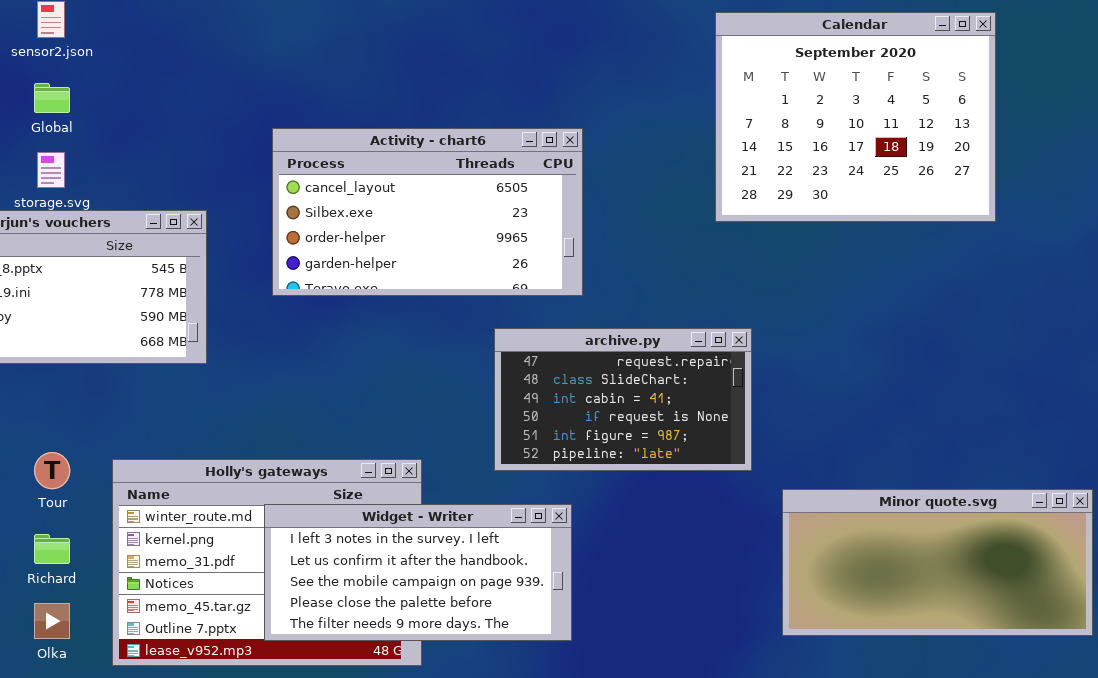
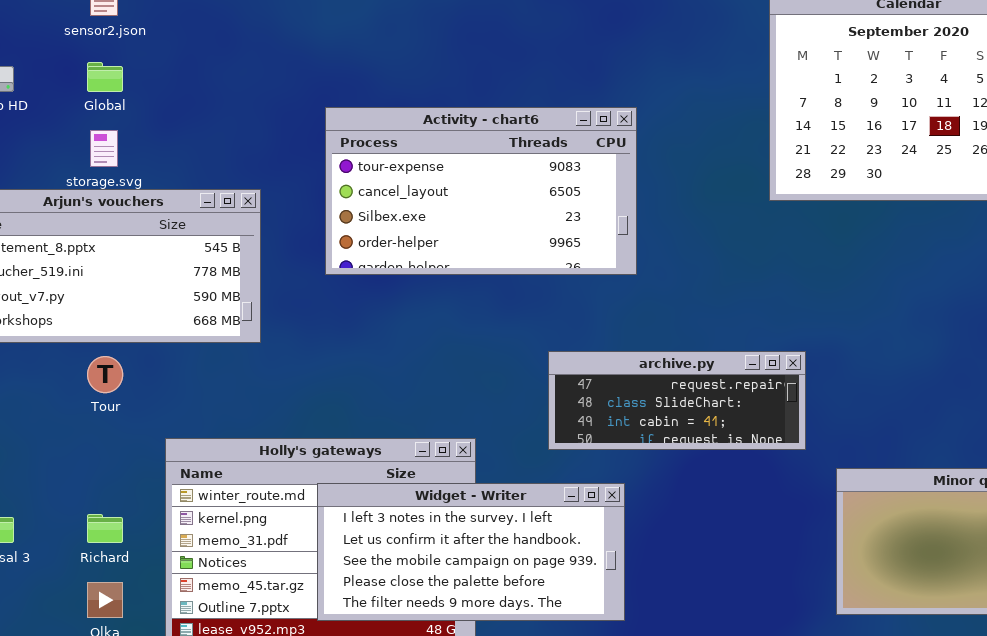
Activity - chart6: [272,128,583,296] -> [325,107,637,275], scrolled up 1 row
archive.py: [494,328,752,471] -> [548,351,806,450], resized
Tour: [34,452,70,489] -> [87,356,123,393], moved

